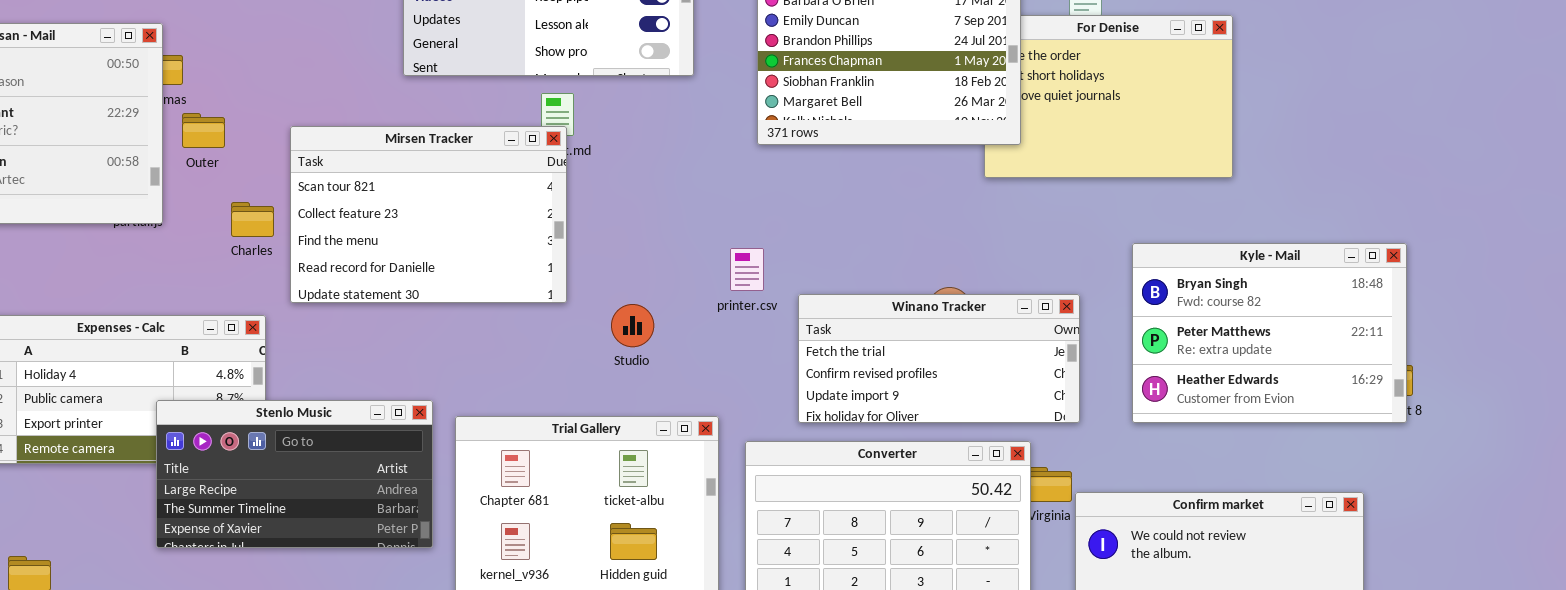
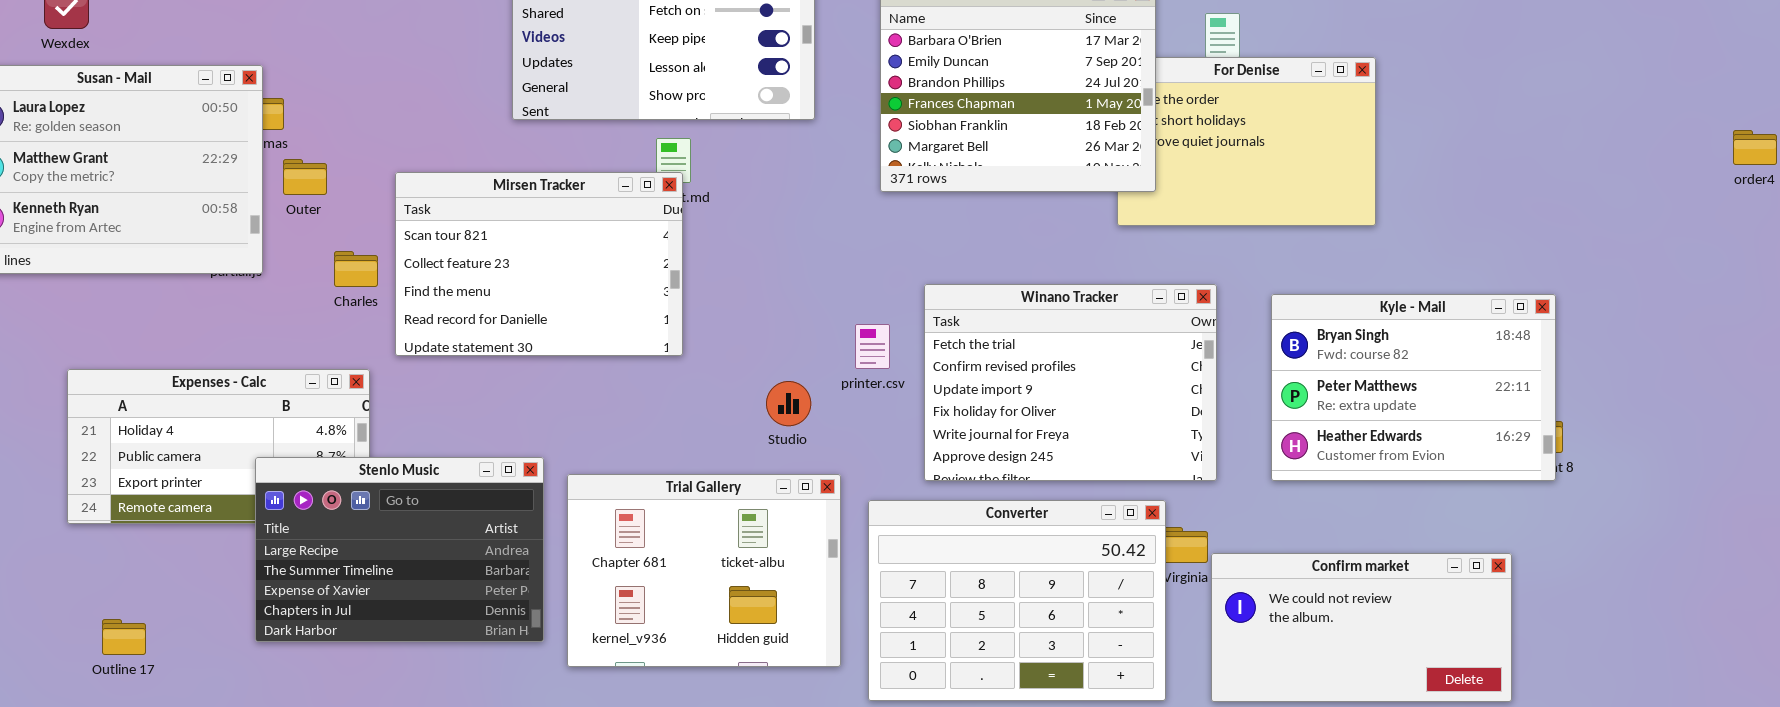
printer.csv: [730,248,764,291] -> [855,324,890,369], moved
Winano Tracker: [798,294,1080,423] -> [924,284,1217,481], resized
Studio: [611,304,654,347] -> [766,381,811,426], moved
Stenlo Music: [156,400,433,548] -> [255,457,544,642], resized

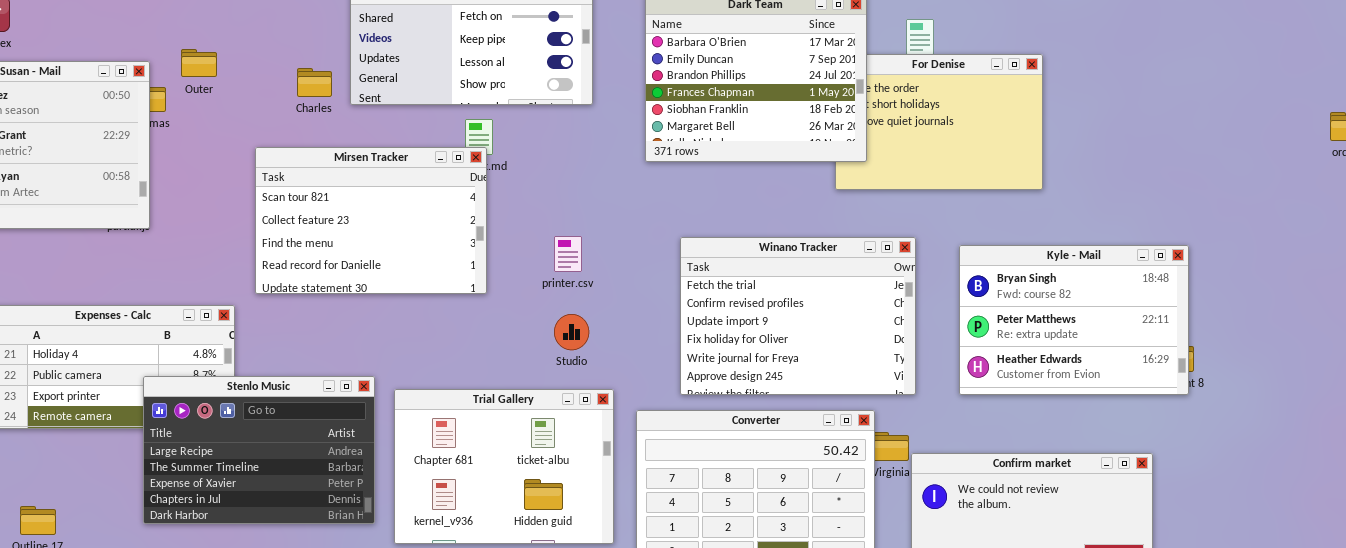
Outer: [283,159,327,195] -> [181,49,217,77], moved
Charles: [334,251,378,287] -> [297,68,332,97], moved
printer.csv: [855,324,890,369] -> [554,236,582,272], moved

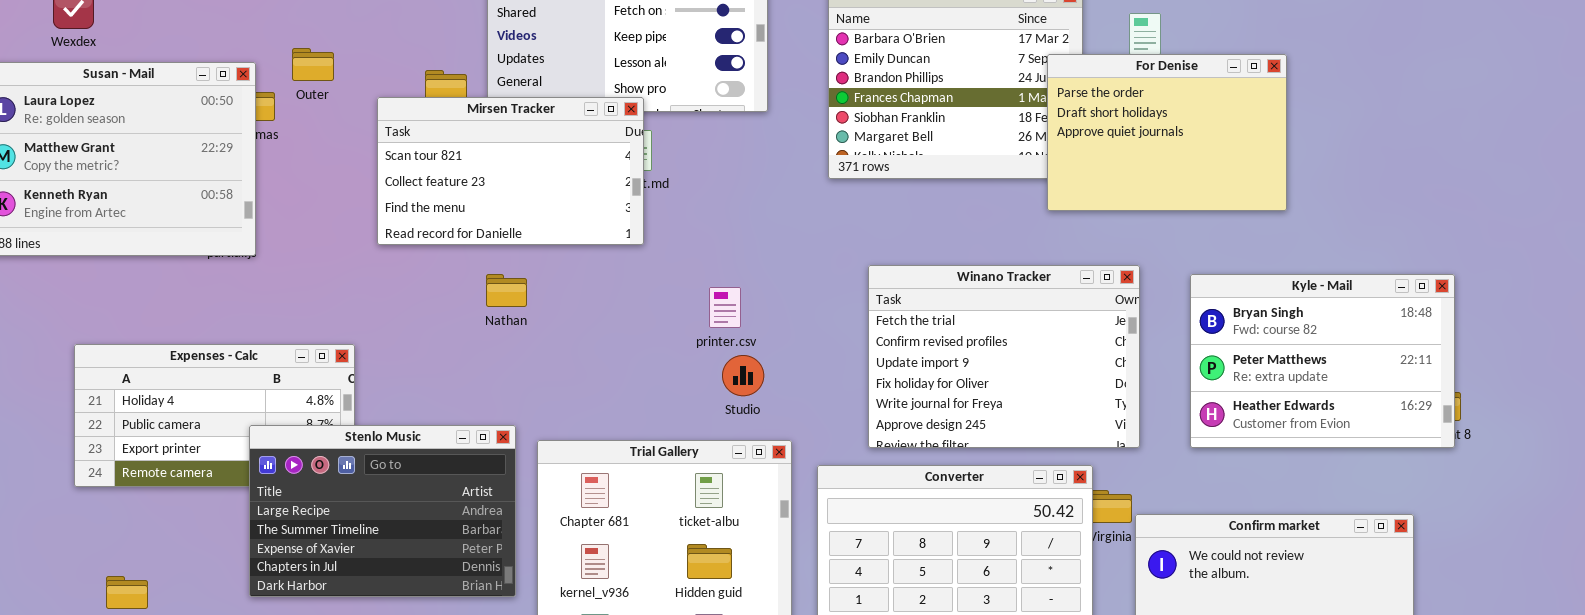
For Denise: [835,54,1043,190] -> [1047,54,1287,211], raised
Mirsen Tracker: [255,147,487,294] -> [377,97,644,245], moved, resized
printer.csv: [554,236,582,272] -> [709,287,741,328], moved

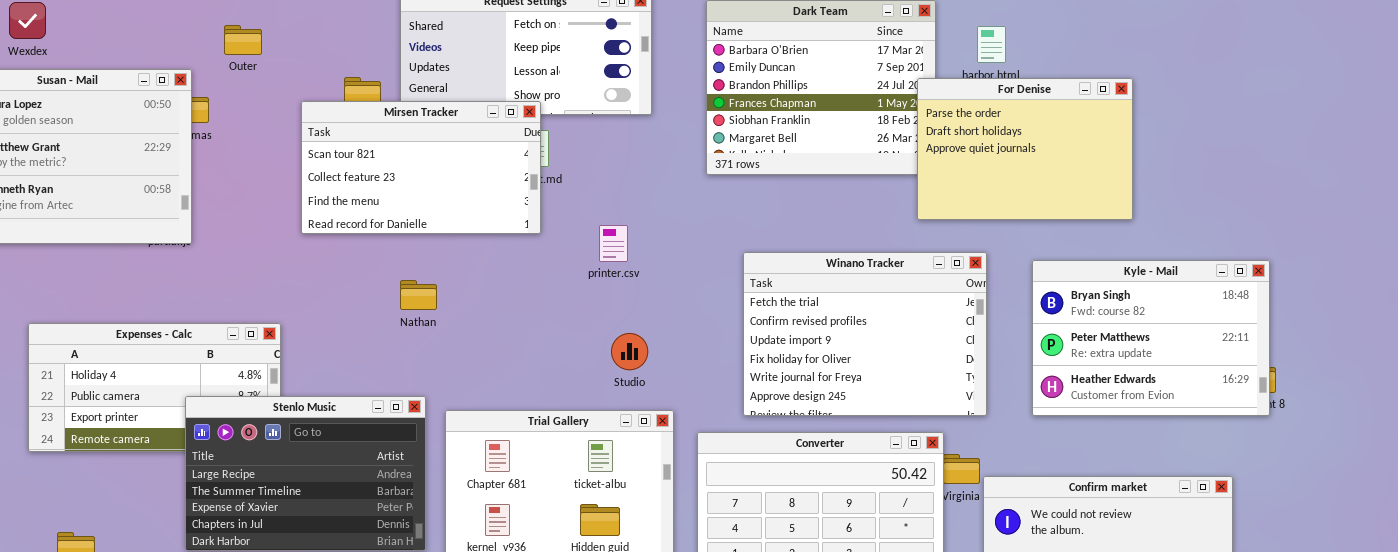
Outer: [292,48,334,81] -> [224,25,262,55], moved
For Denise: [1047,54,1287,211] -> [917,78,1133,220], moved
Nathan: [486,274,527,307] -> [400,280,437,310], moved
printer.csv: [709,287,741,328] -> [599,225,628,262], moved

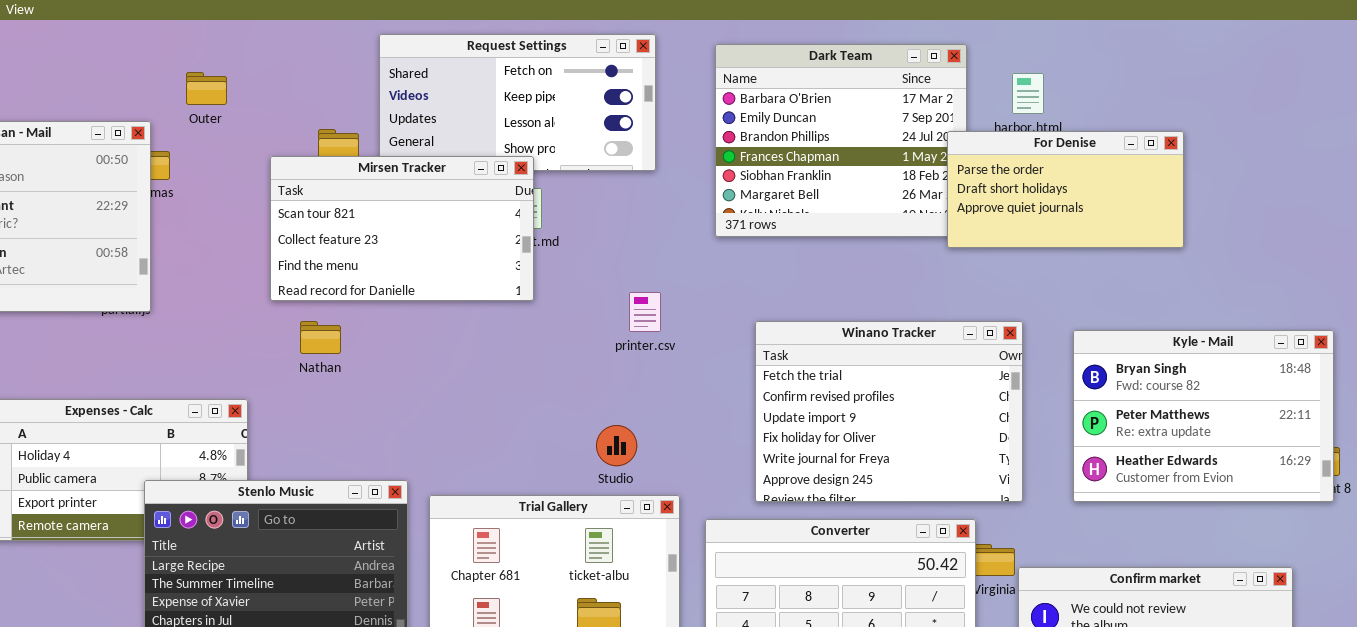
For Denise: [917,78,1133,220] -> [947,131,1184,248], resized
printer.csv: [599,225,628,262] -> [629,292,661,332], moved
Nathan: [400,280,437,310] -> [300,321,341,354], moved
Studio: [611,333,648,370] -> [596,425,637,466], moved

